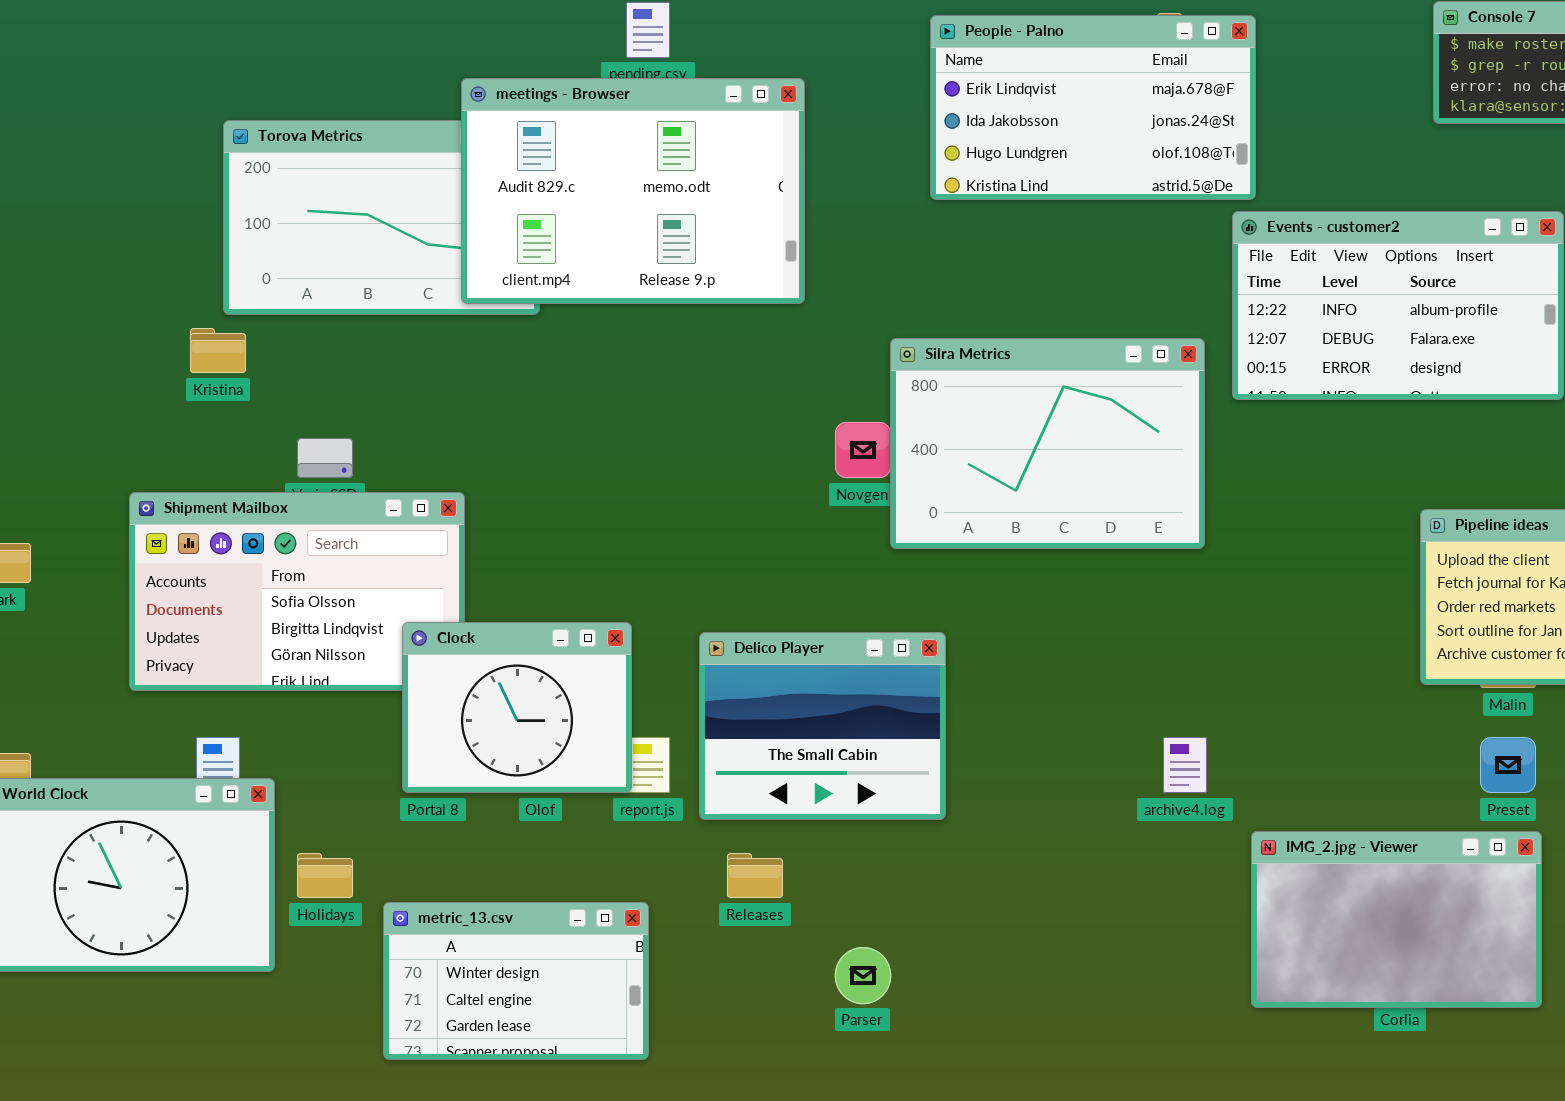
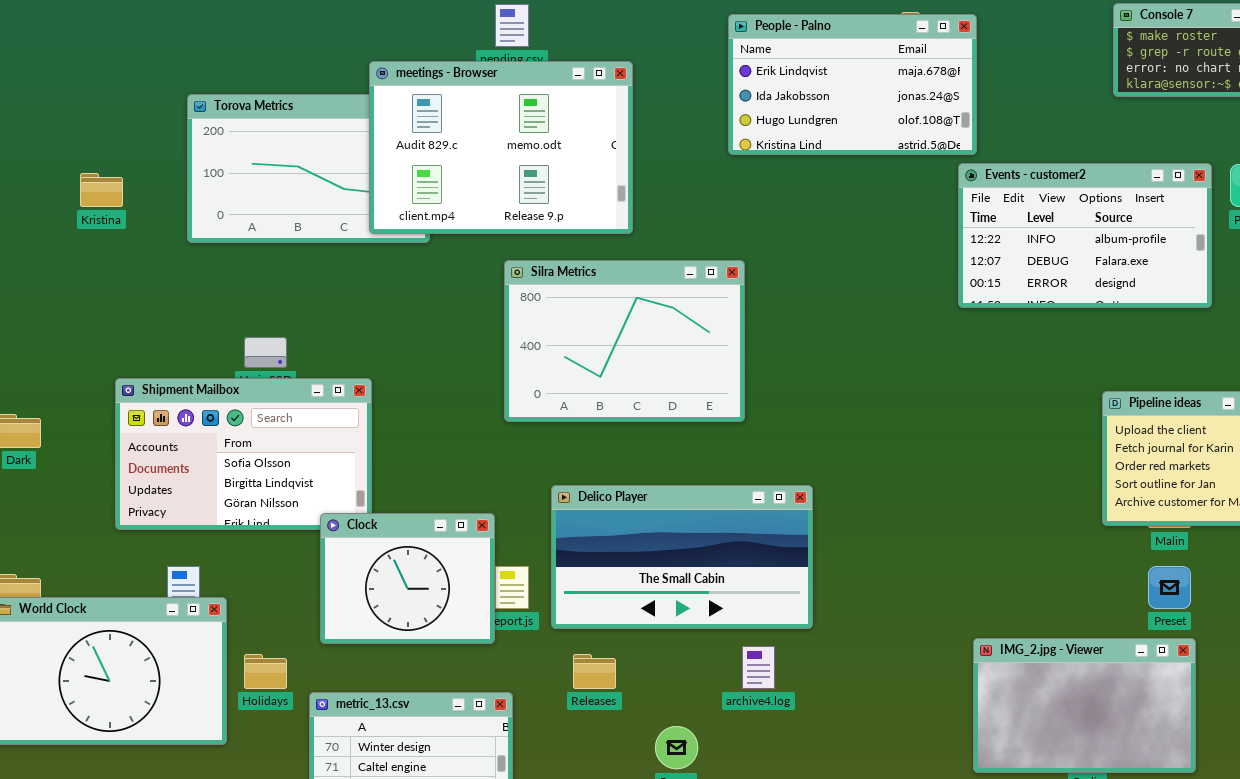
Kristina: [190,328,246,373] -> [80,173,123,207], moved
Silra Metrics: [890,338,1205,549] -> [504,260,745,422], moved
Clock: [402,622,632,793] -> [320,513,495,644], moved
Delico Player: [699,632,946,820] -> [551,485,813,629], resized
archive4.log: [1163,737,1207,793] -> [742,646,775,689], moved

